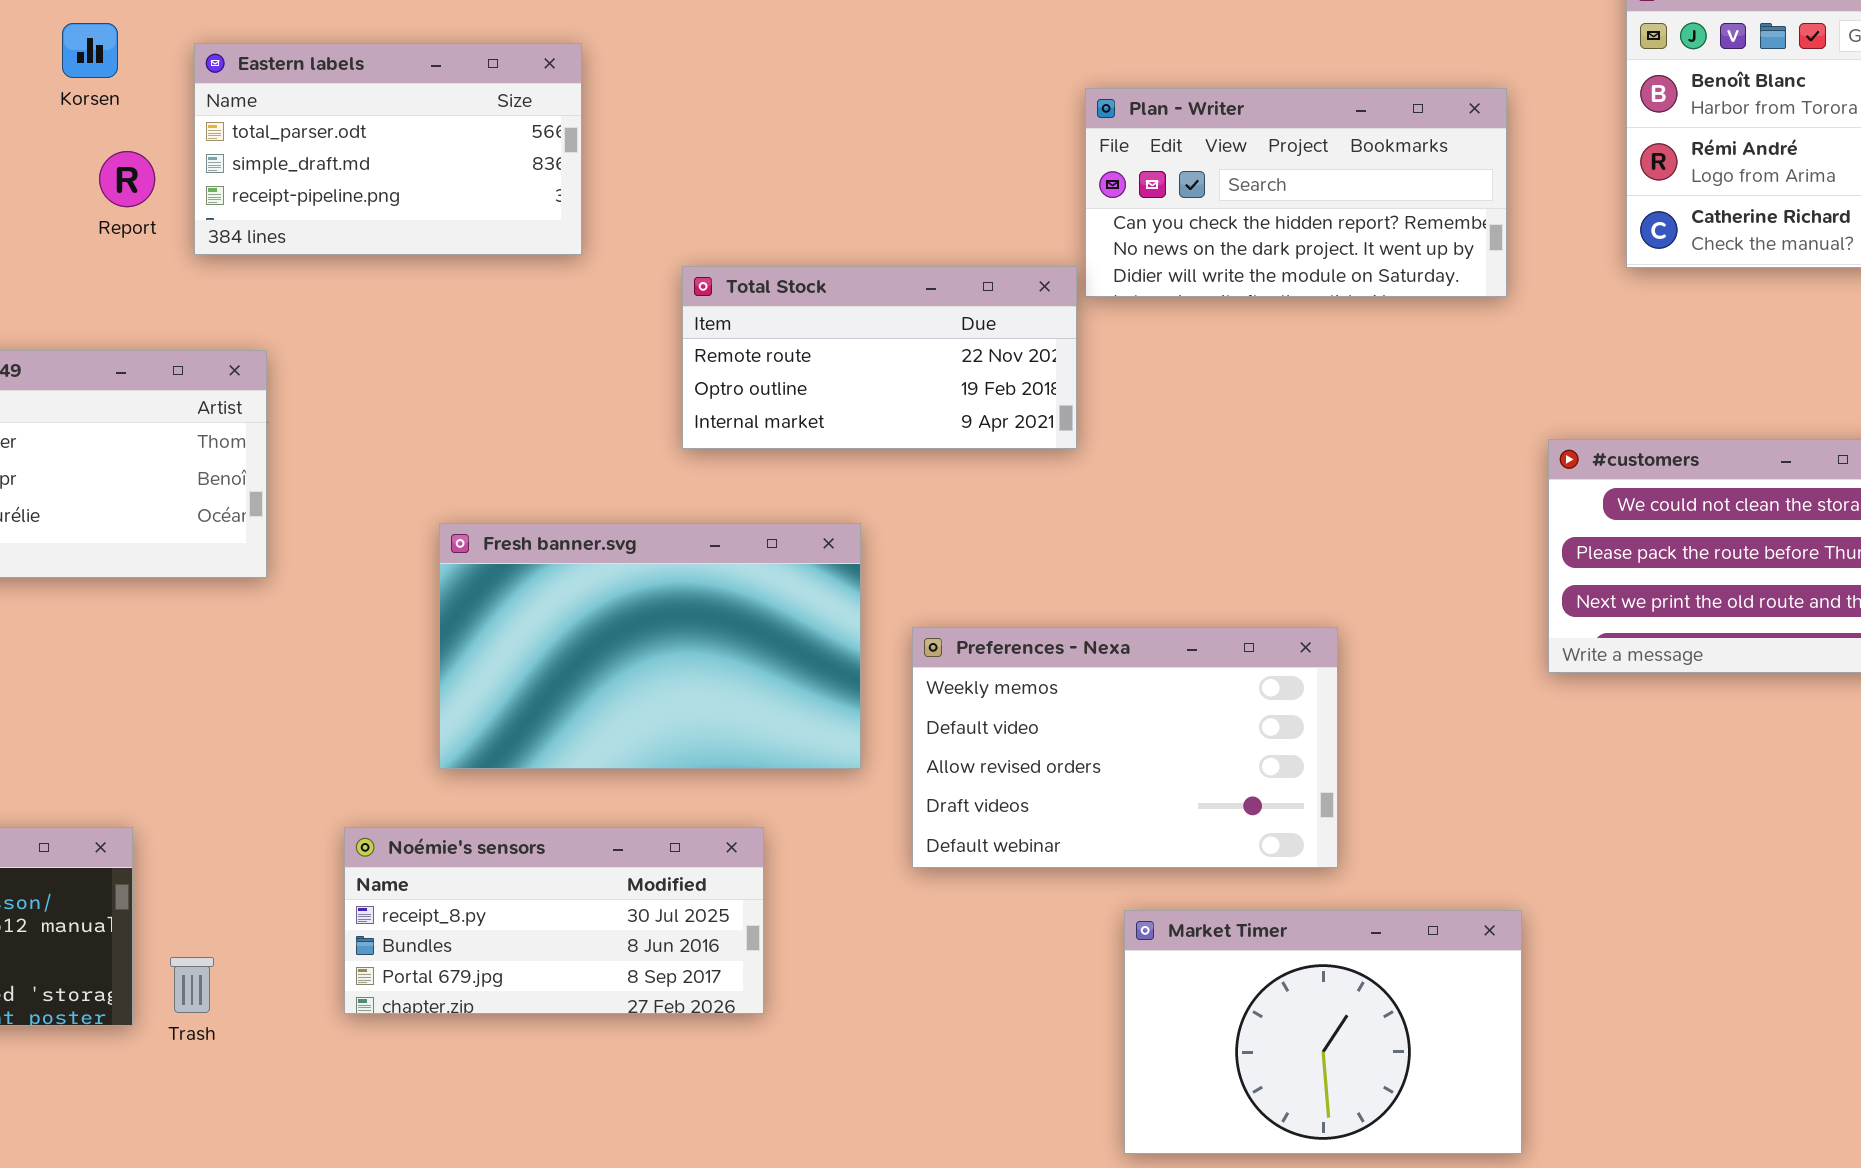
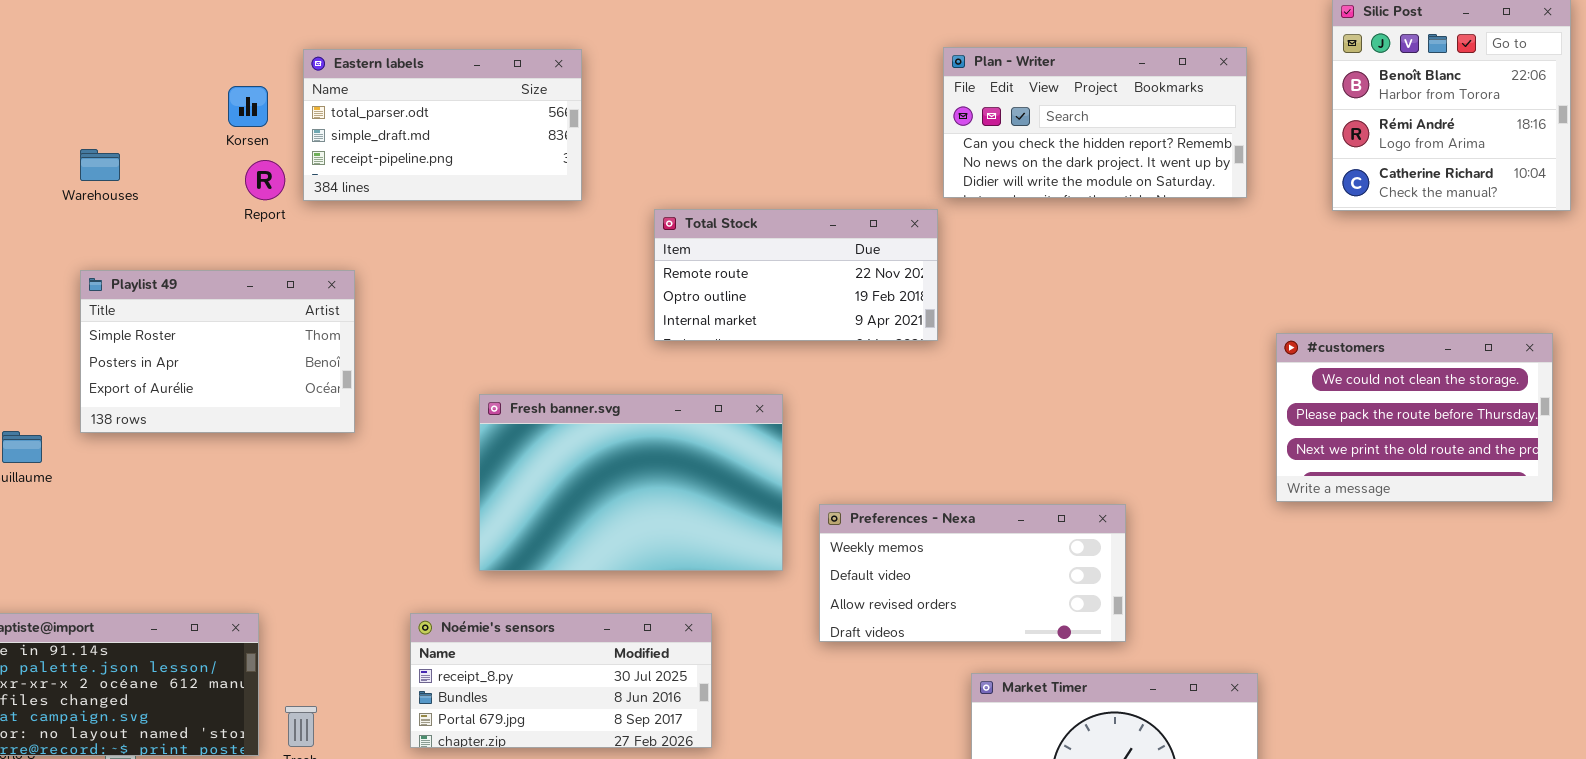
Korsen: [62,23,118,78] -> [228,86,268,127], moved
Plan - Writer: [1085,88,1507,297] -> [943,47,1247,198], moved
Report: [99,151,155,207] -> [245,160,285,200], moved
Preferences - Nexa: [912,627,1338,868] -> [819,504,1126,642], resized

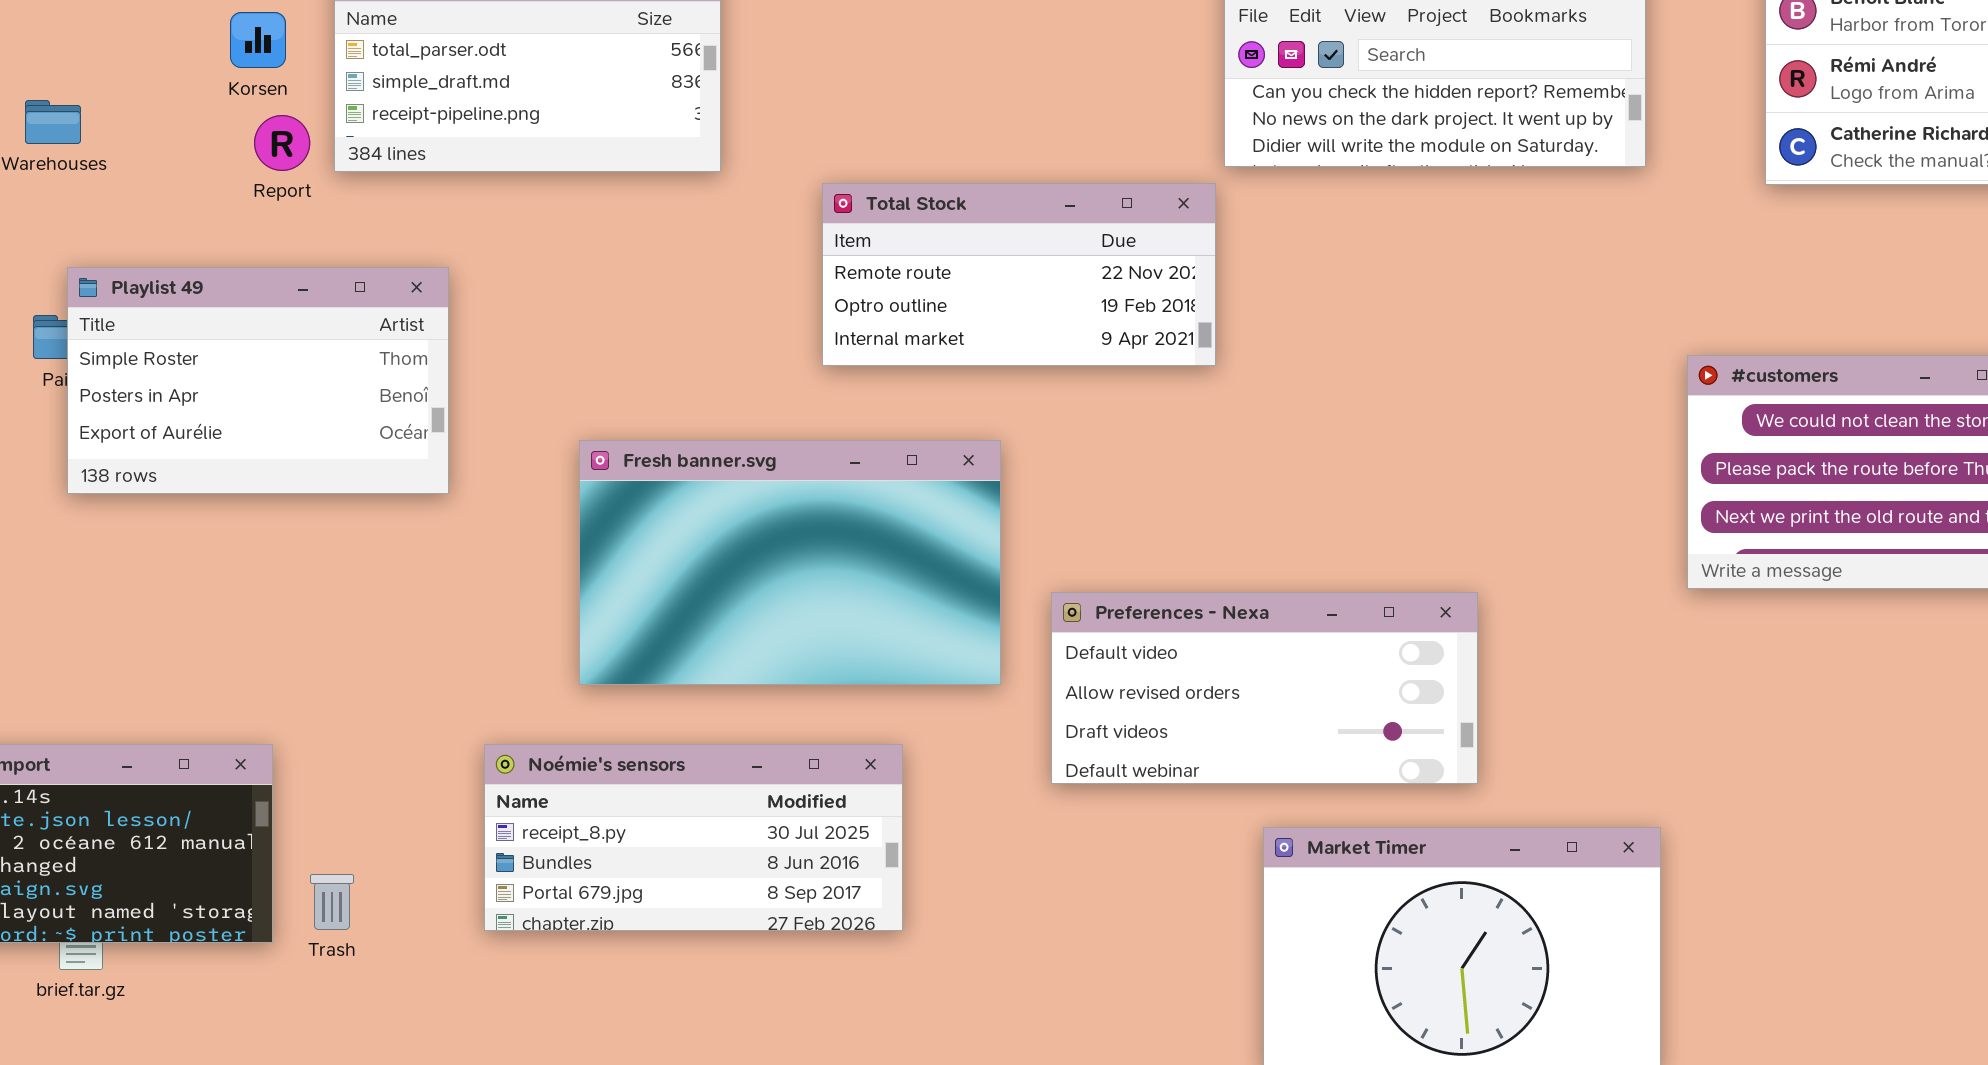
Playlist 49: [80,270,355,433] -> [67,267,449,494], moved
Preferences - Nexa: [819,504,1126,642] -> [1051,592,1478,784], scrolled down 1 row

